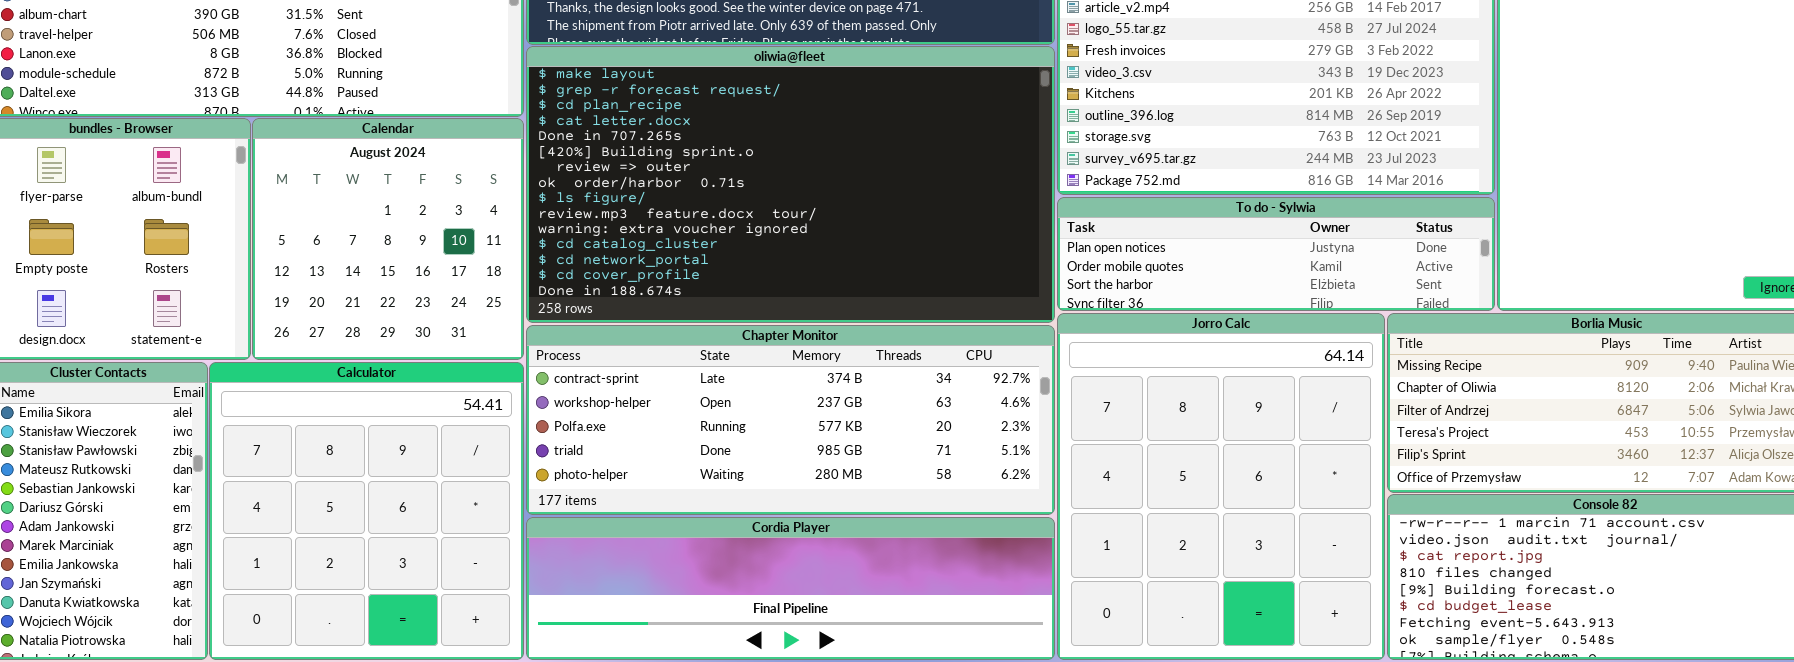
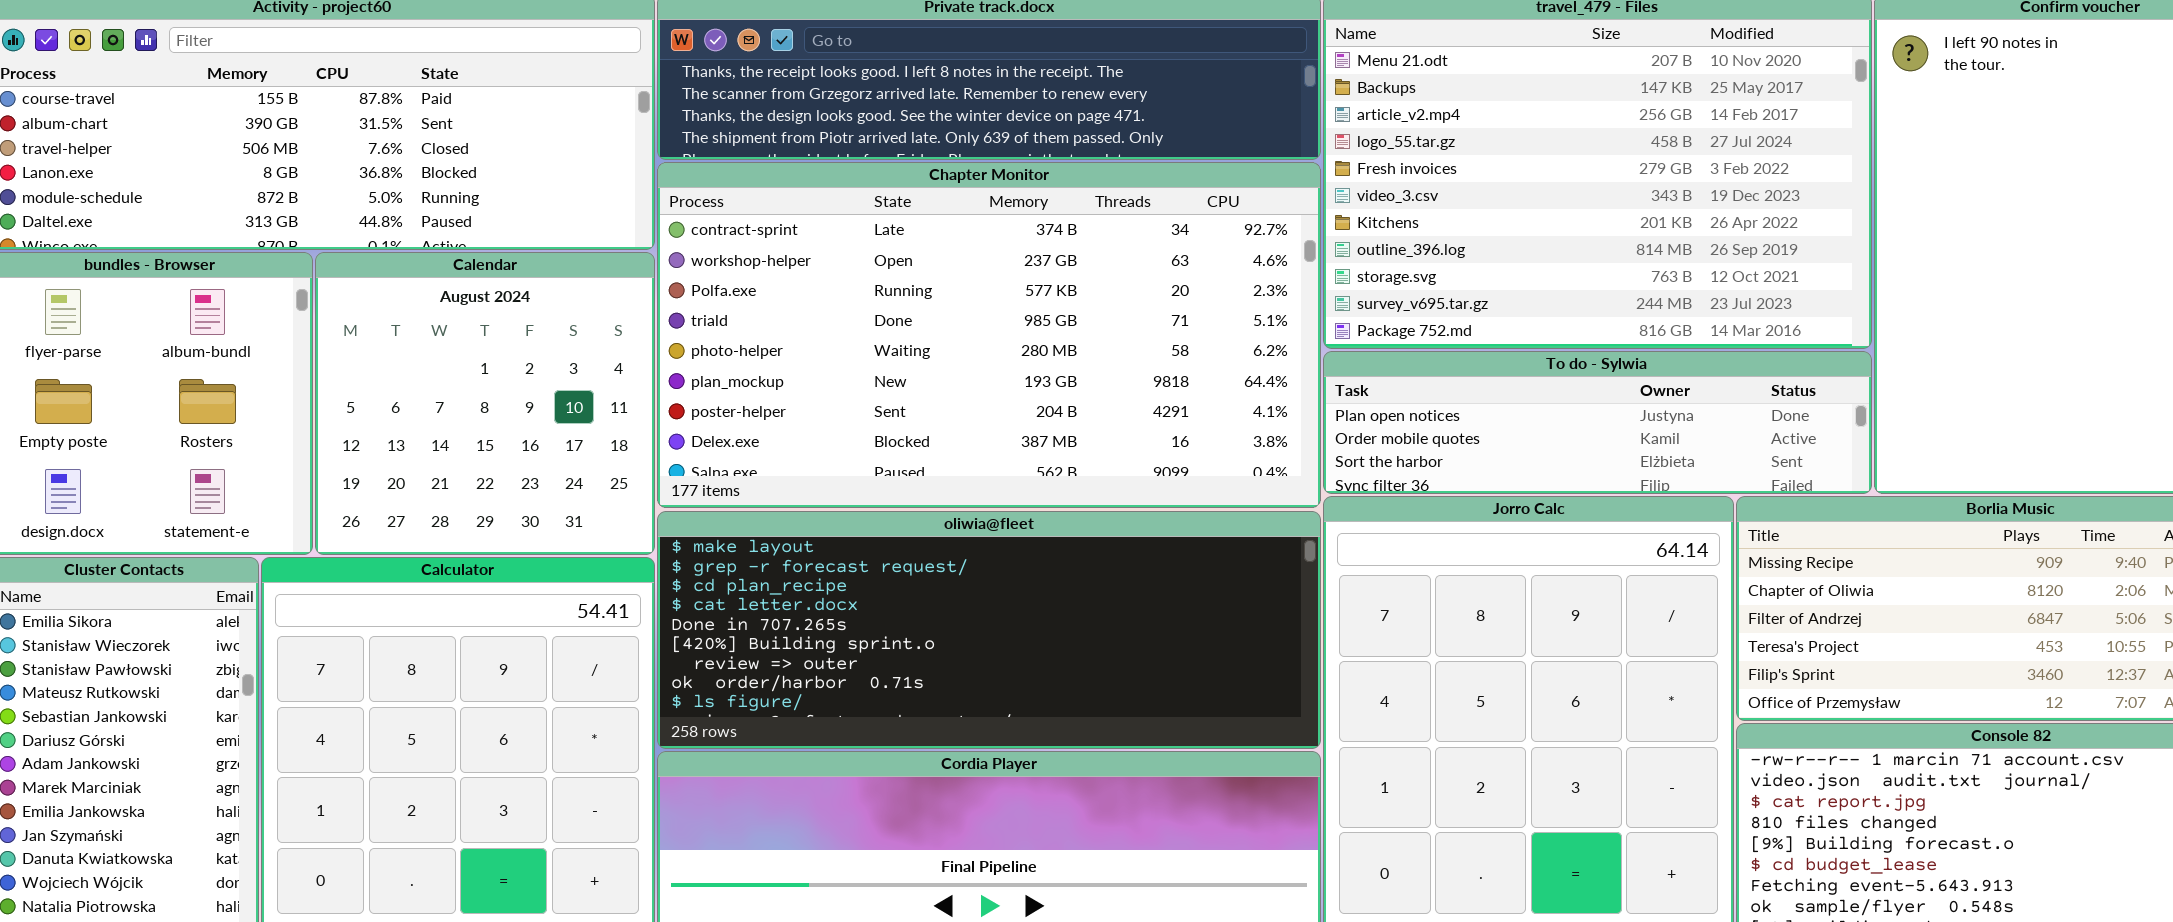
oliwia@fleet: [526,46,1055,323] -> [657,511,1321,749], moved, resized
Chapter Monitor: [526,325,1055,515] -> [657,162,1321,508], moved, resized

